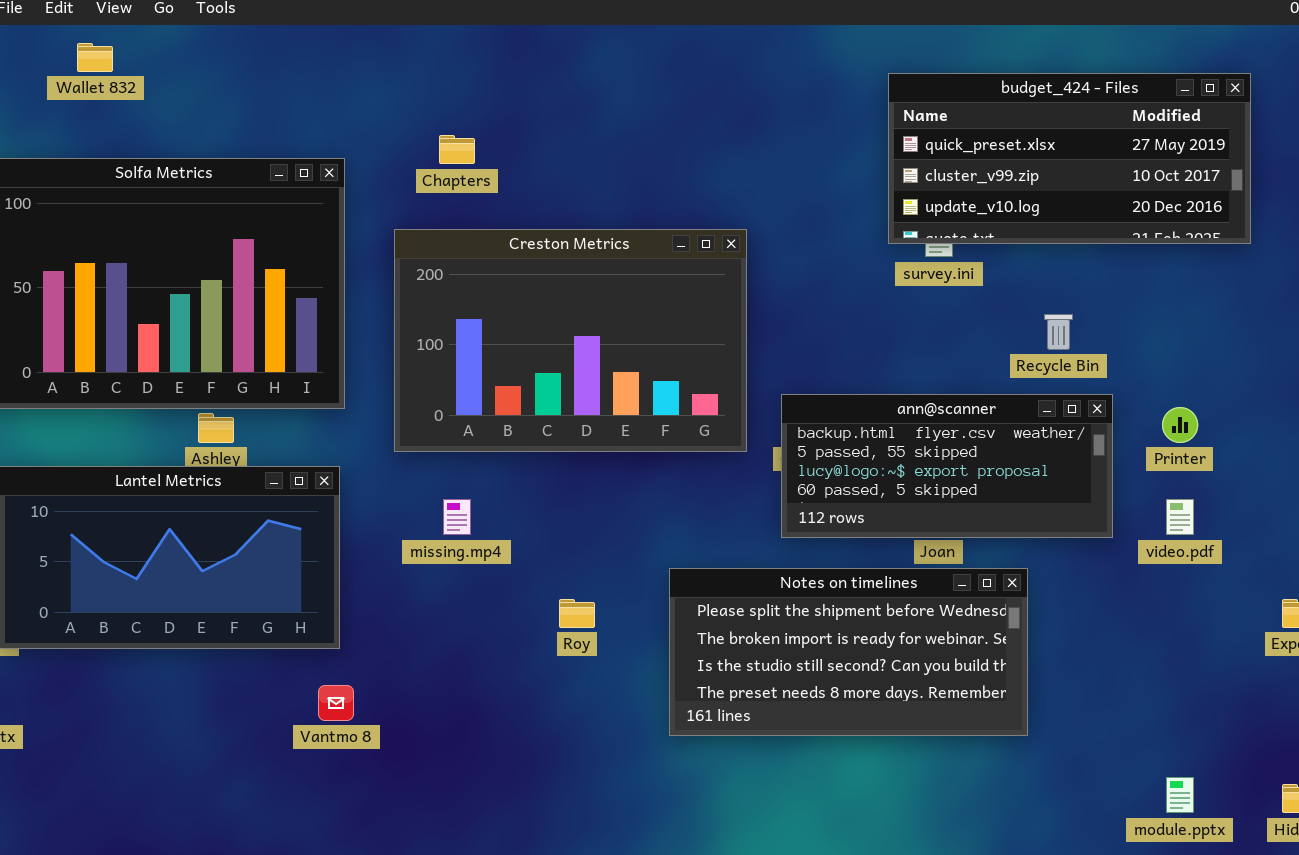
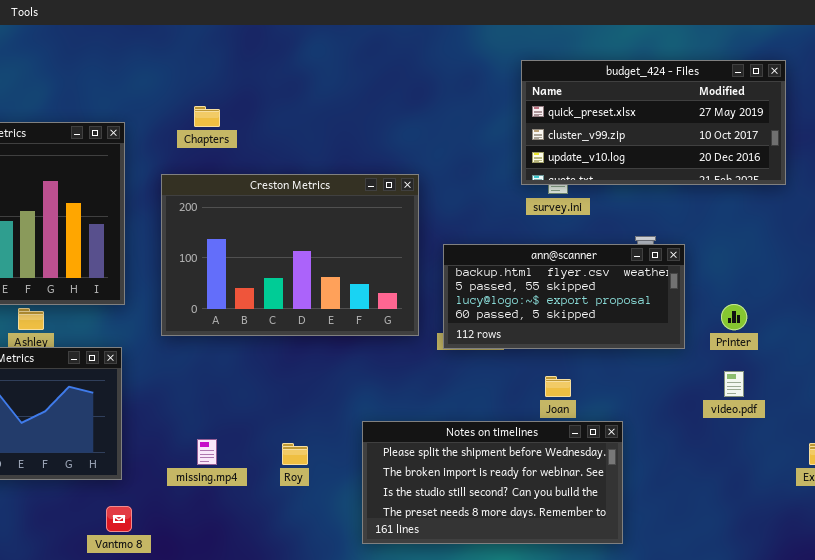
ann@scanner: [781,394,1113,538] -> [443,244,685,349], moved
missing.mp4: [443,499,471,535] -> [197,439,217,465], moved

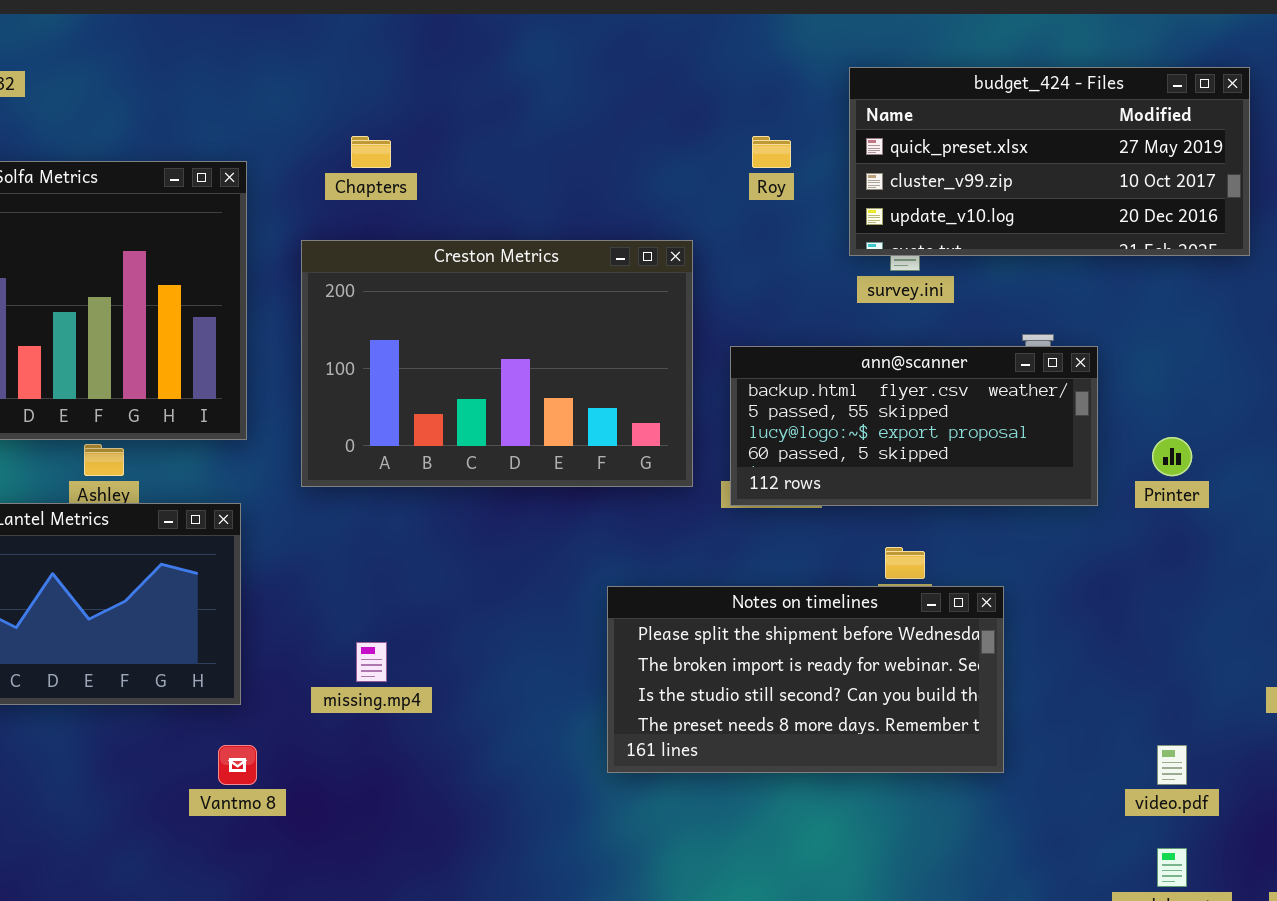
video.pdf: [724,371,744,397] -> [1157,745,1187,785], moved
Notes on timelines: [362,421,623,544] -> [607,586,1004,773], moved
Roy: [282,443,308,465] -> [752,136,791,168], moved

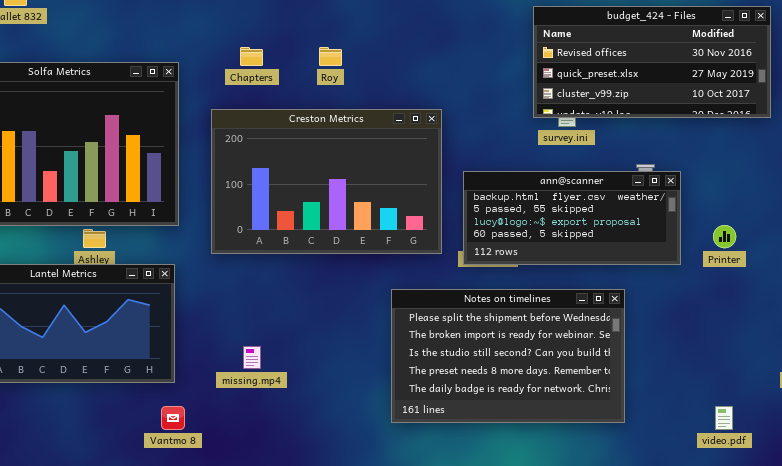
budget_424 - Files: [849,67,1250,256] -> [533,6,771,118], scrolled up 1 row
Roy: [752,136,791,168] -> [319,47,342,66], moved
Notes on timelines: [607,586,1004,773] -> [391,289,625,423], resized

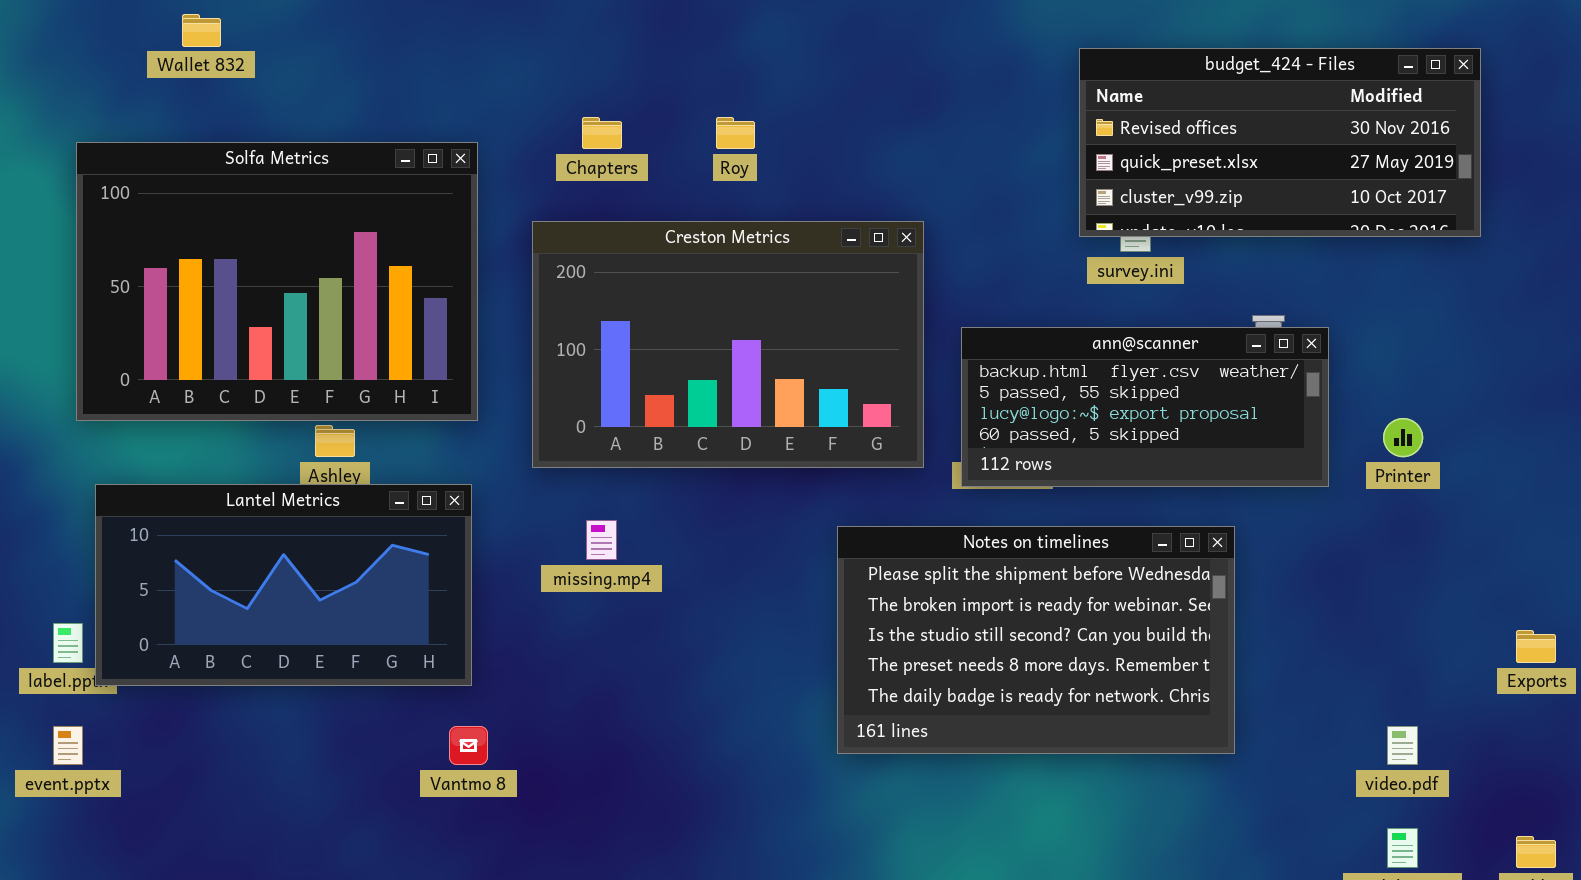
missing.mp4: [243,346,261,369] -> [586,520,617,560], moved

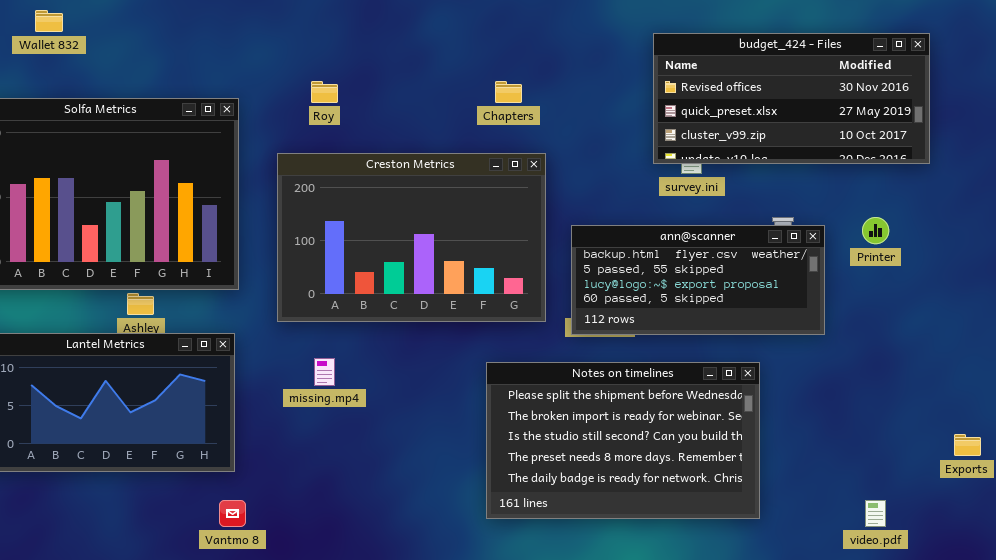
Chapters: [582,117,622,149] -> [495,81,522,103], moved
Roy: [716,117,755,149] -> [311,81,338,103], moved
Printer: [1383,418,1423,457] -> [862,217,889,244], moved

